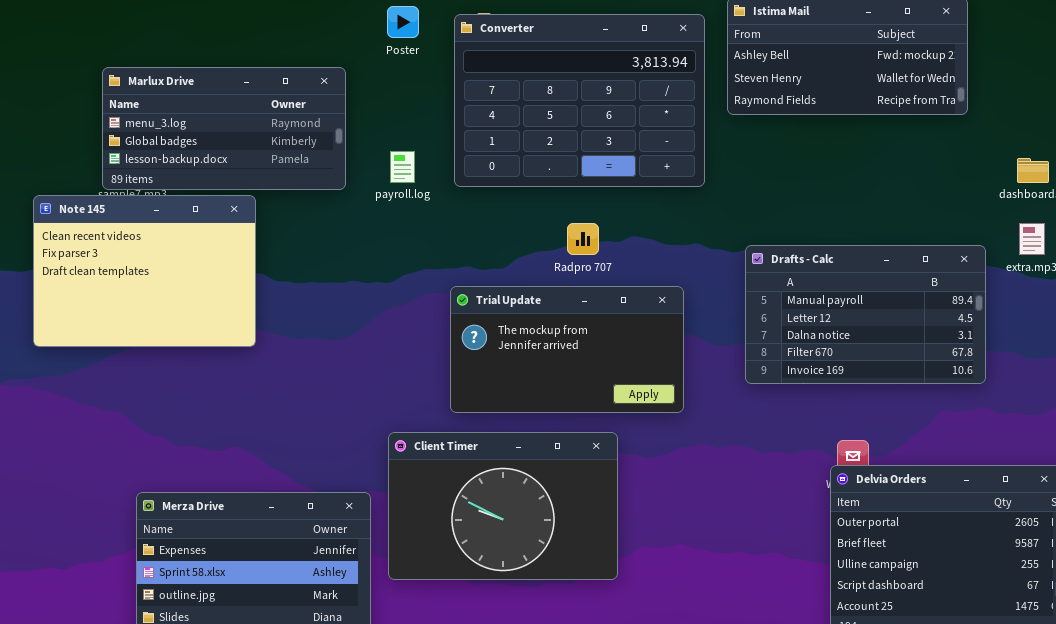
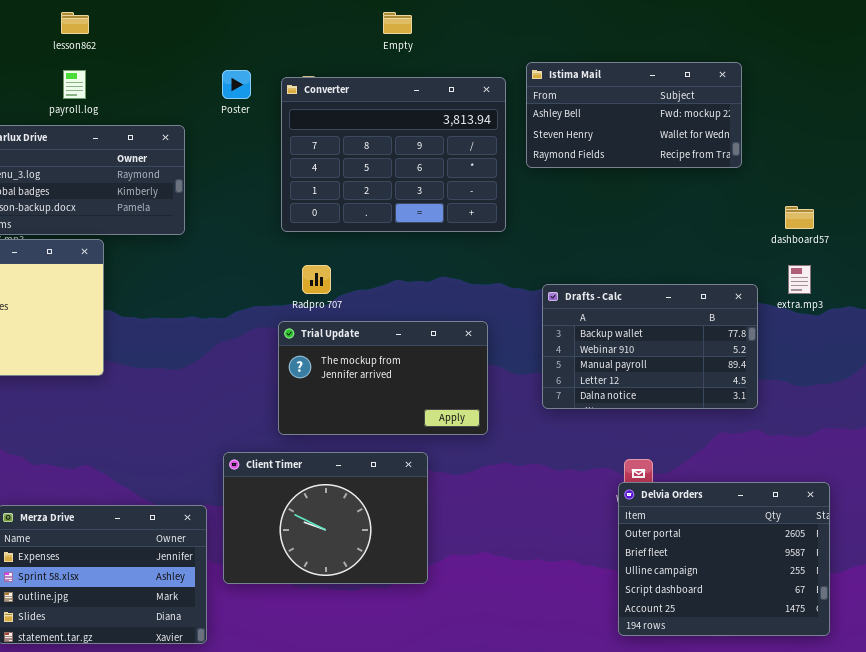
payroll.log: [390,151,415,183] -> [63,70,86,99], moved
Radpro 707: [567,223,599,255] -> [302,265,331,294], moved
Drafts - Calc: [745,245,986,384] -> [542,284,758,409], scrolled up 2 rows

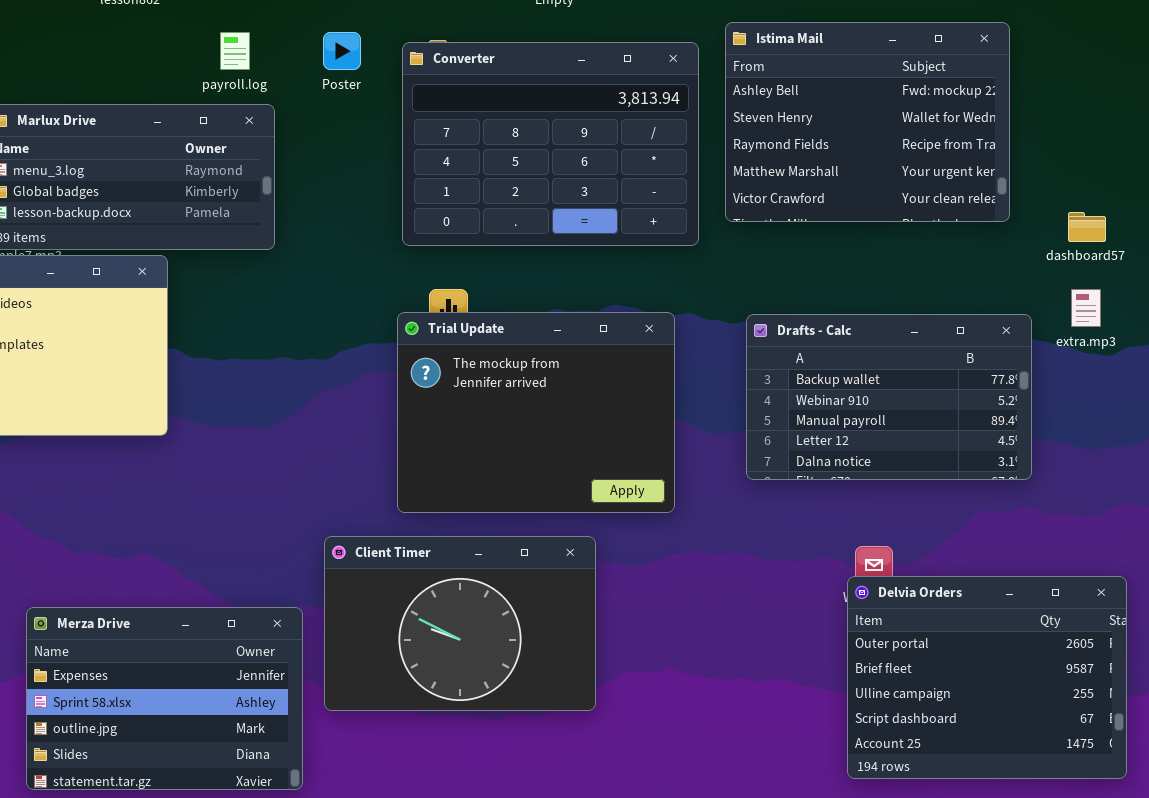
Istima Mail: [526,62,742,168] -> [725,22,1010,222], resized
payroll.log: [63,70,86,99] -> [220,32,250,70], moved
Trial Update: [278,321,488,435] -> [397,312,675,513], resized

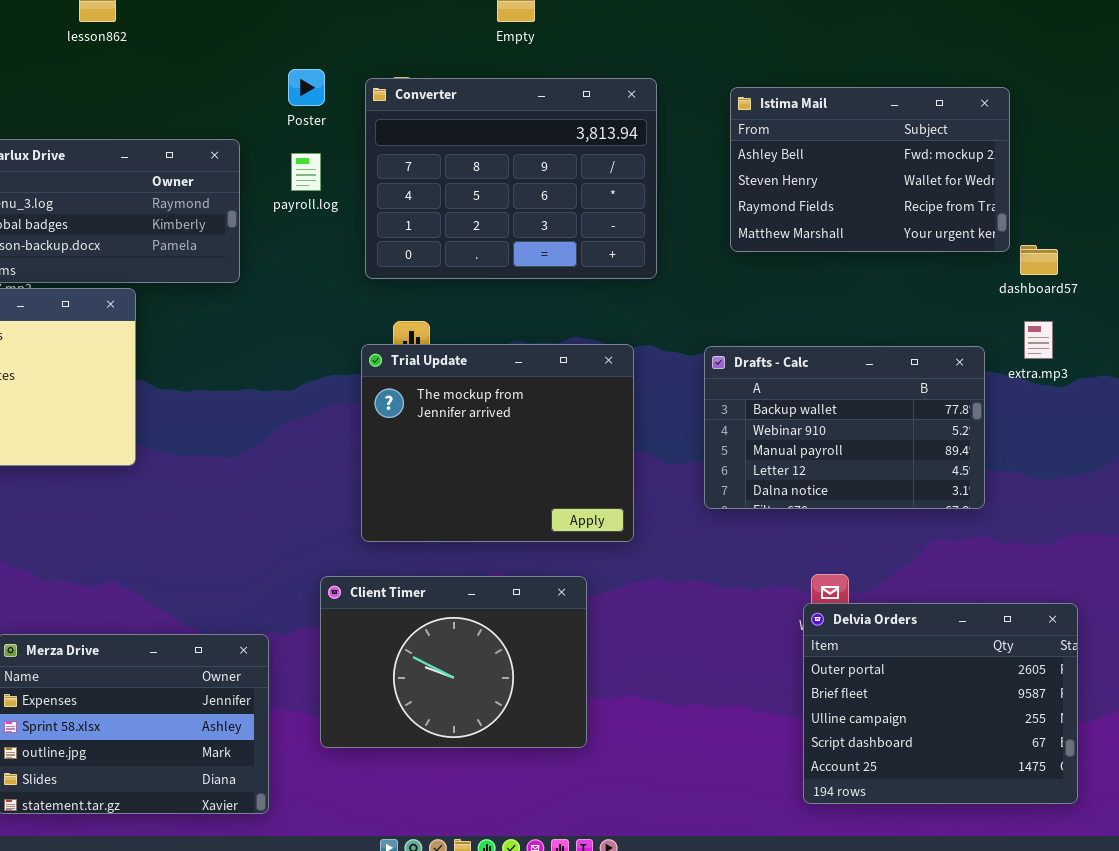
Istima Mail: [725,22,1010,222] -> [730,87,1010,252], moved, resized
payroll.log: [220,32,250,70] -> [291,153,321,191], moved
Client Timer: [324,536,596,711] -> [320,576,587,748], moved

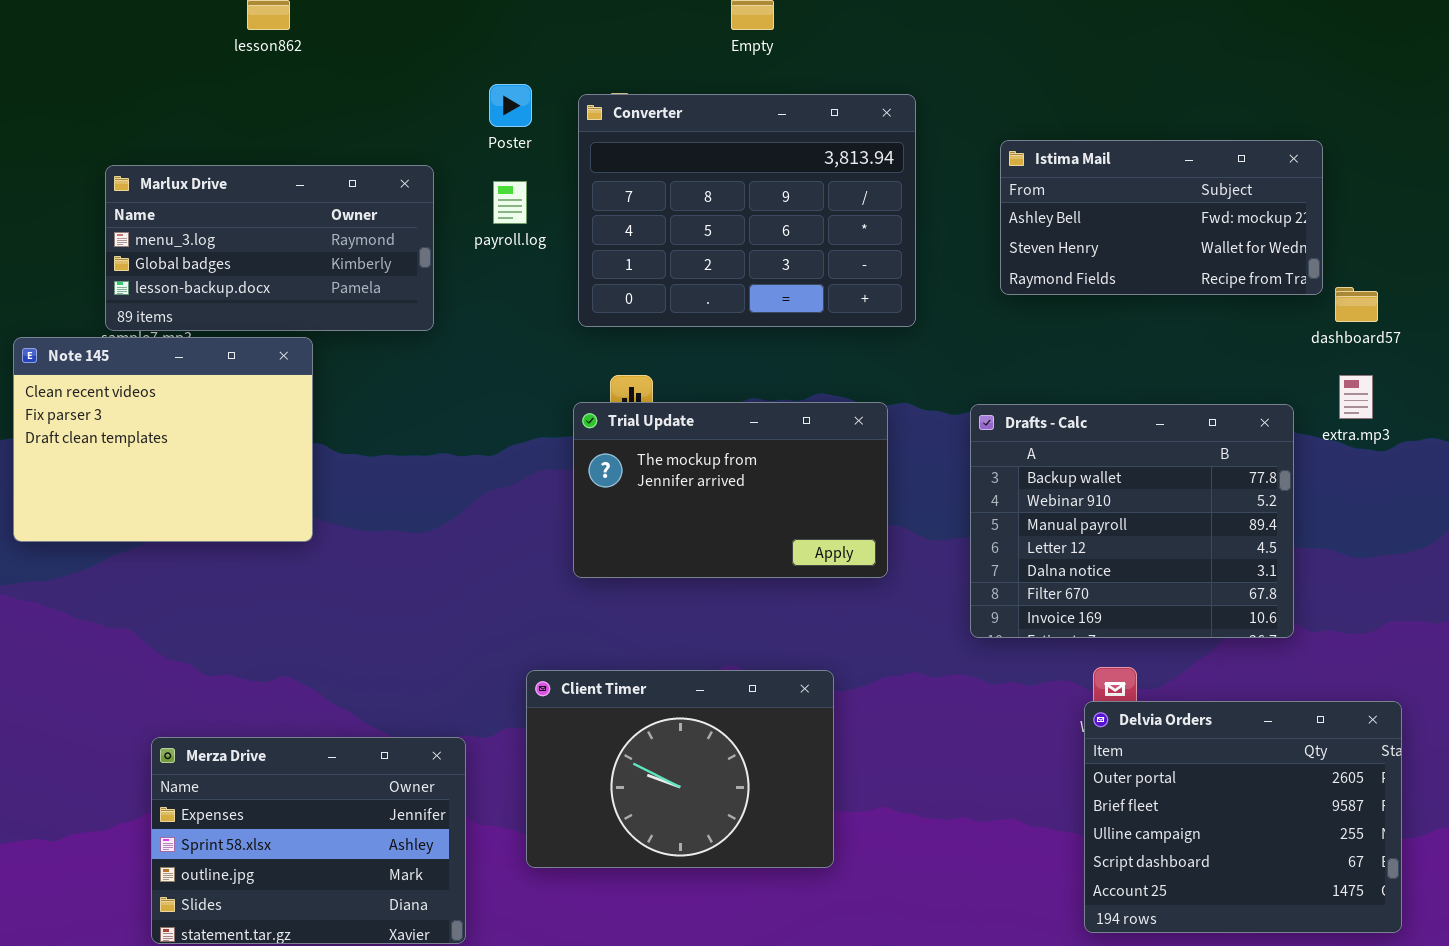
Istima Mail: [730,87,1010,252] -> [1000,140,1323,295], resized
Trial Update: [361,344,634,542] -> [573,402,888,578], resized
Drafts - Calc: [704,346,985,509] -> [970,404,1294,638], resized

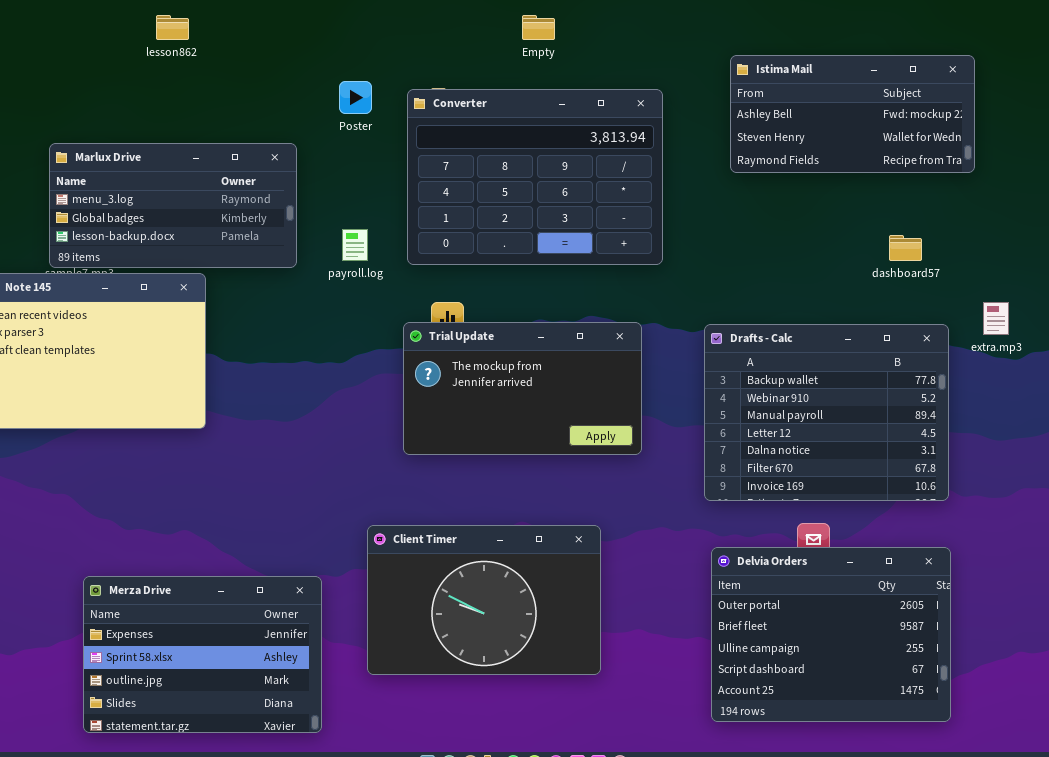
Istima Mail: [1000,140,1323,295] -> [730,55,975,173], moved
payroll.log: [493,181,527,224] -> [342,229,368,261], moved
dashboard57: [1335,287,1378,322] -> [889,235,922,261], moved
Delvia Orders: [1084,701,1402,933] -> [711,547,951,722], moved

